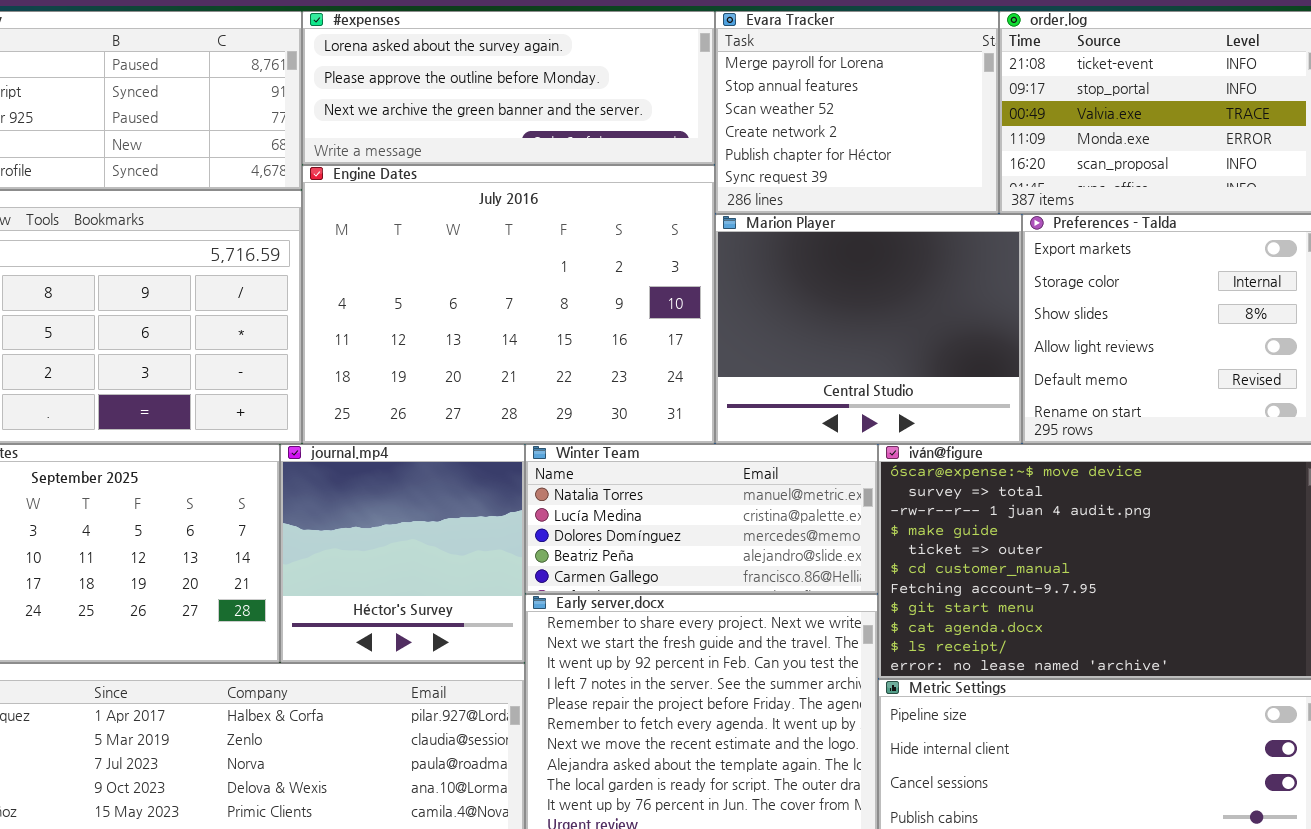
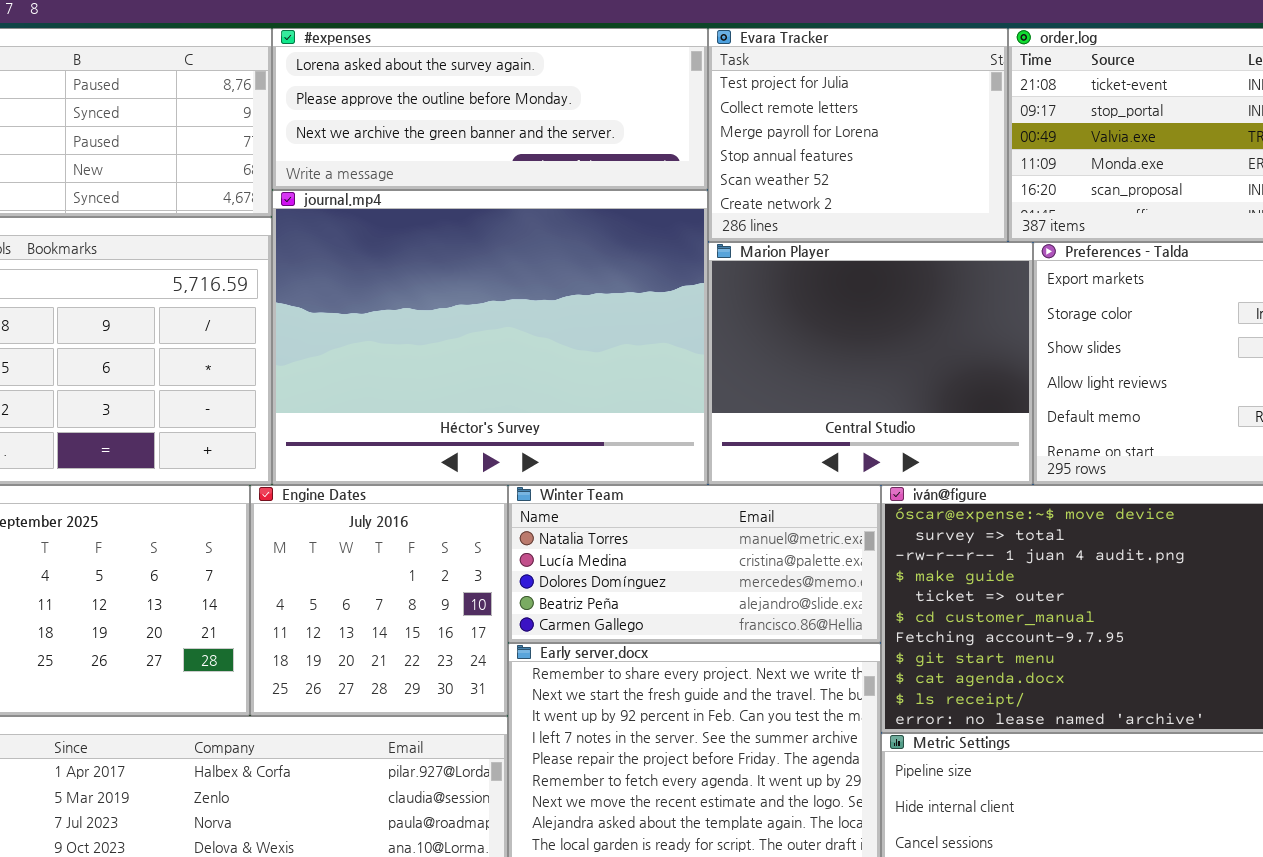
Evara Tracker: [715,11,999,214] -> [708,28,1008,242], scrolled up 2 rows
Engine Dates: [302,165,715,444] -> [250,485,508,716], moved, resized
journal.mp4: [280,444,525,663] -> [272,190,708,485], moved, resized

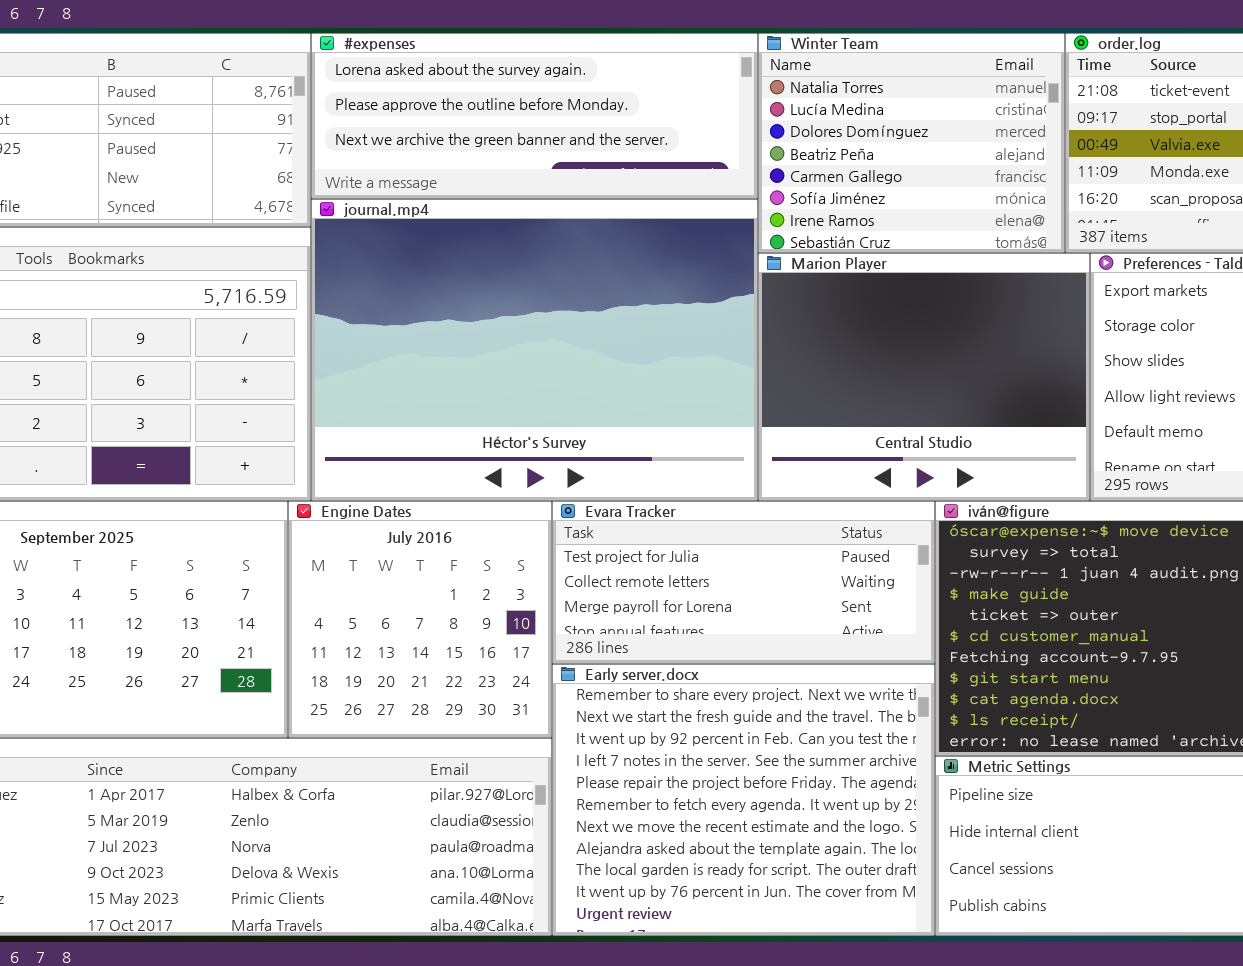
Evara Tracker: [708,28,1008,242] -> [552,501,935,664], moved, resized
Winter Team: [508,485,881,643] -> [758,33,1065,253], moved, resized

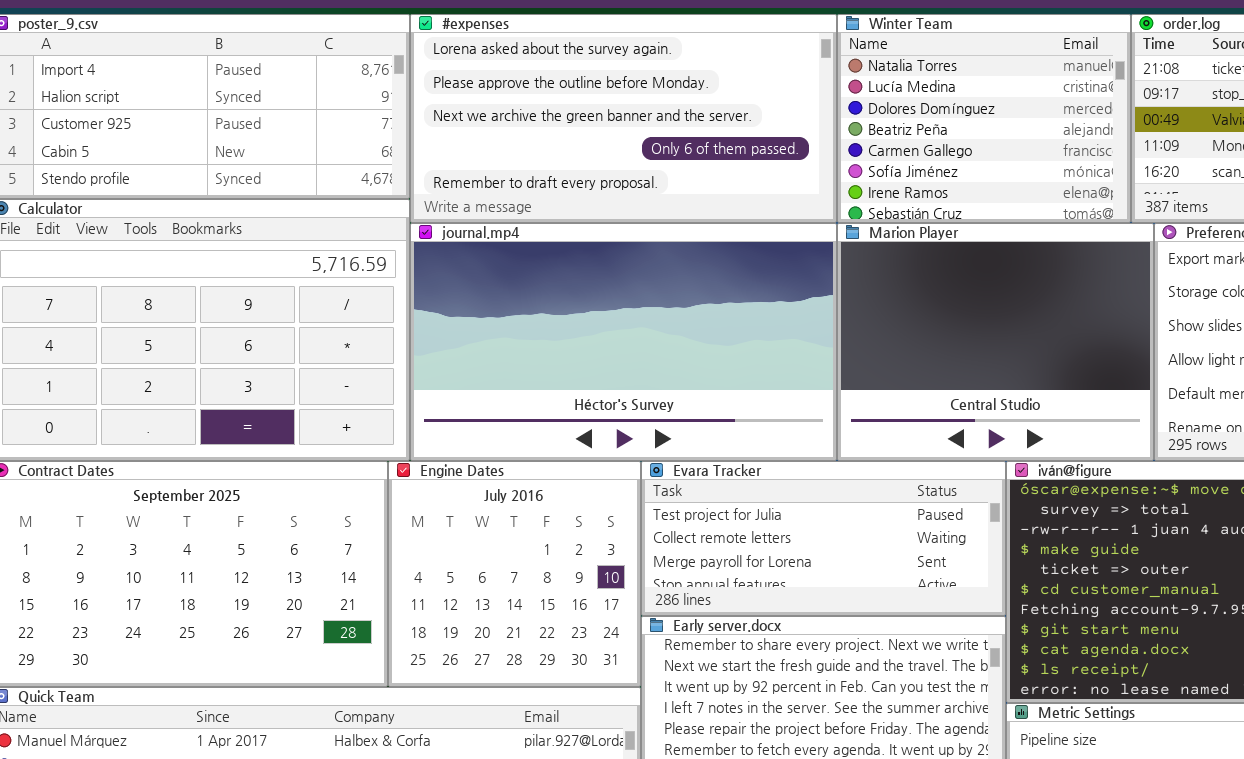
#expenses: [311,33,758,199] -> [410,14,837,223], resized
journal.mp4: [311,199,758,501] -> [410,223,837,461], resized

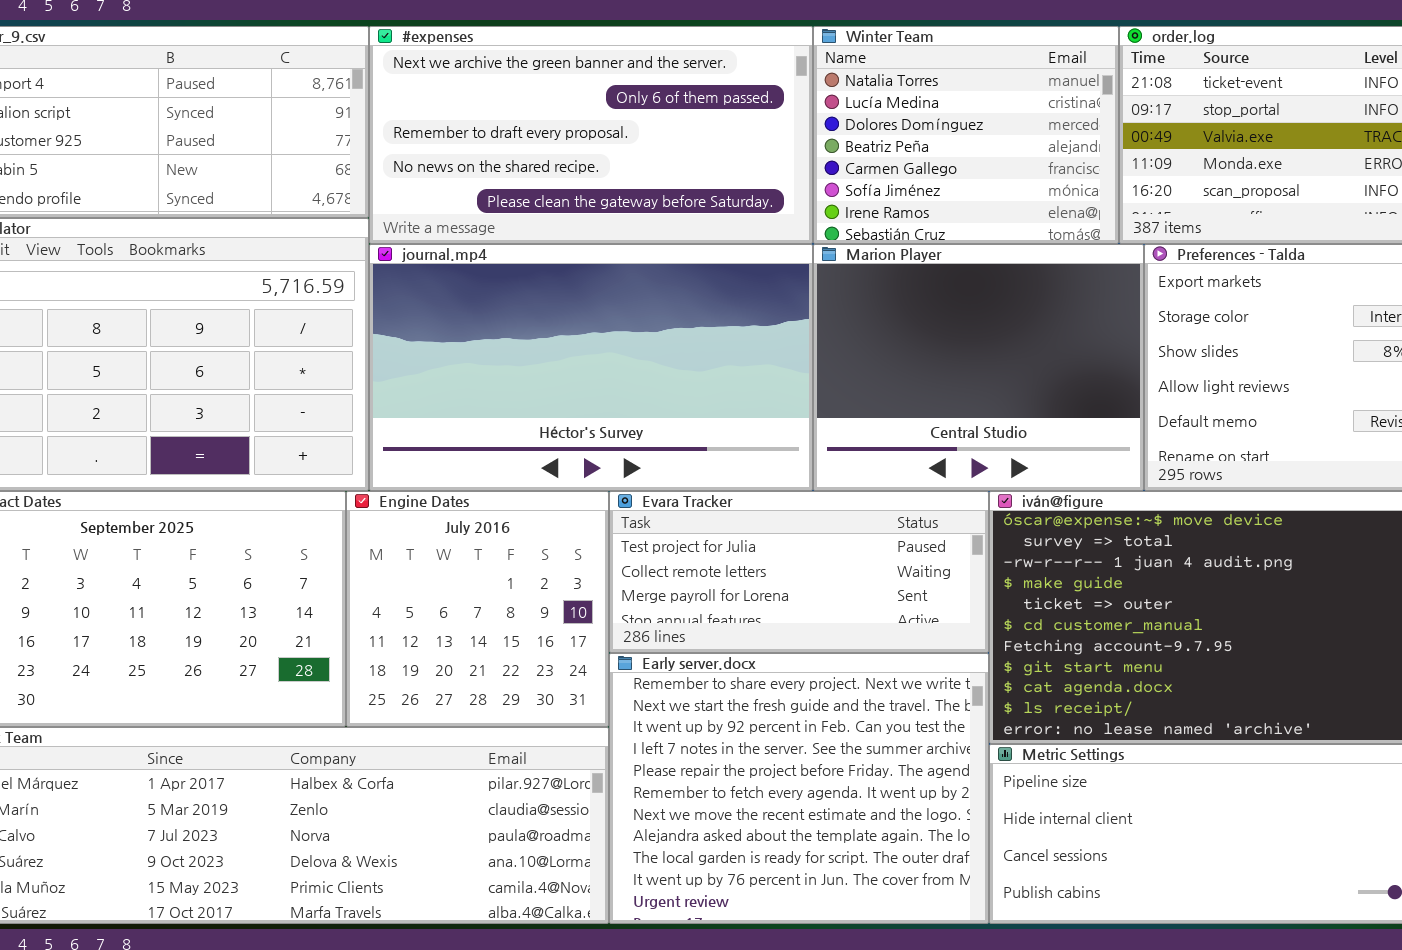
#expenses: [410,14,837,223] -> [369,26,813,244], scrolled down 2 rows

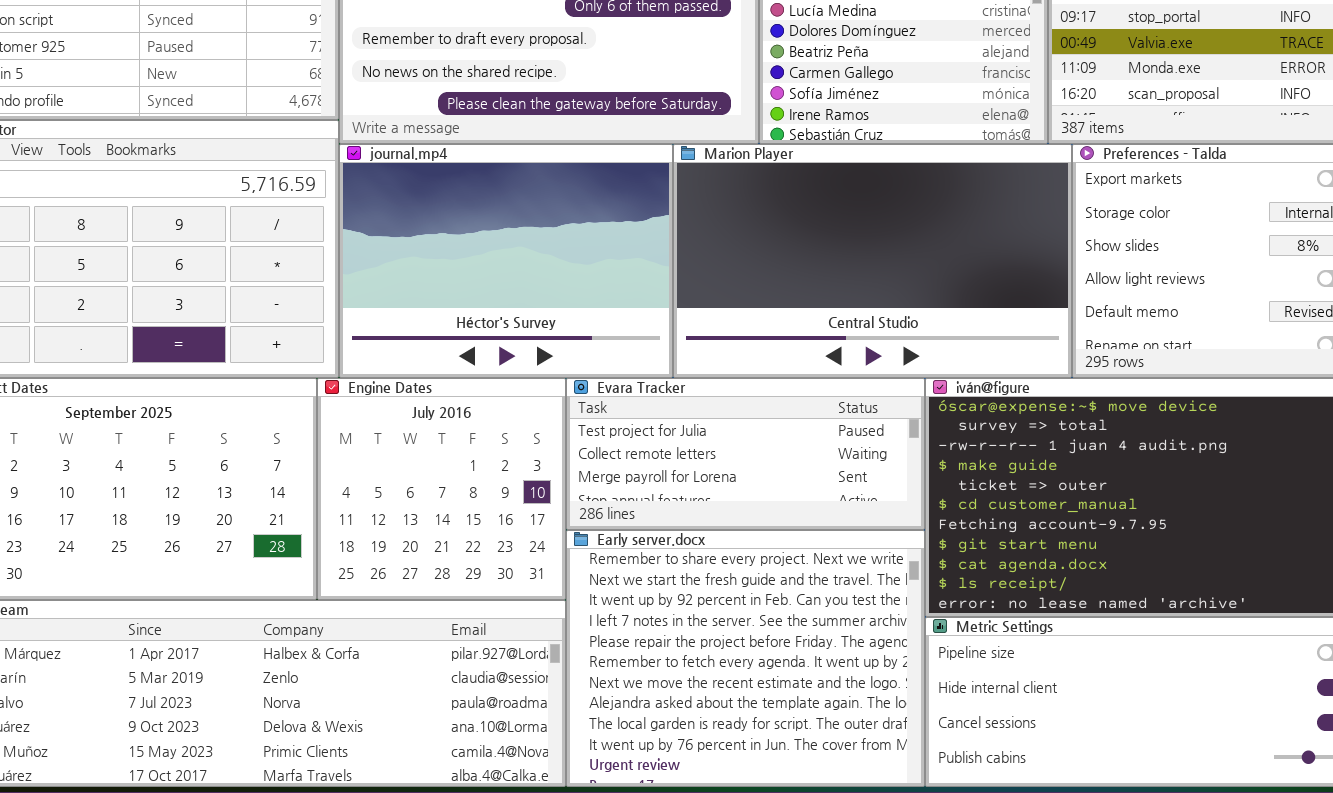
journal.mp4: [369,244,813,491] -> [339,144,673,378], resized
Marion Player: [813,244,1144,491] -> [673,144,1072,378], resized

